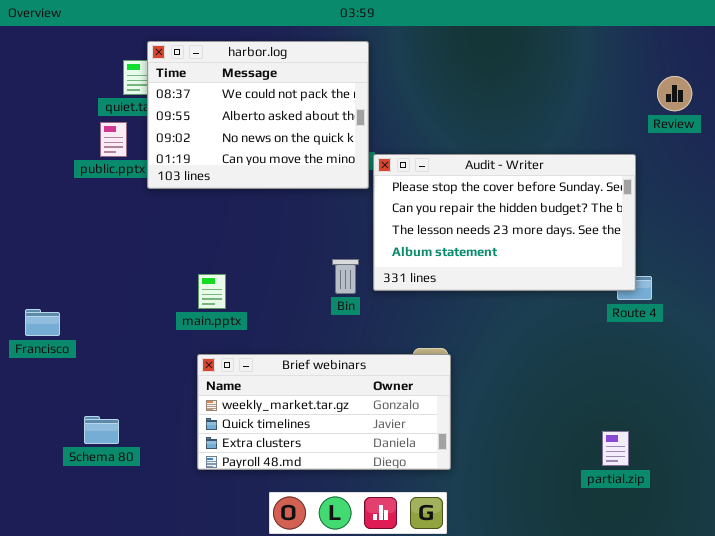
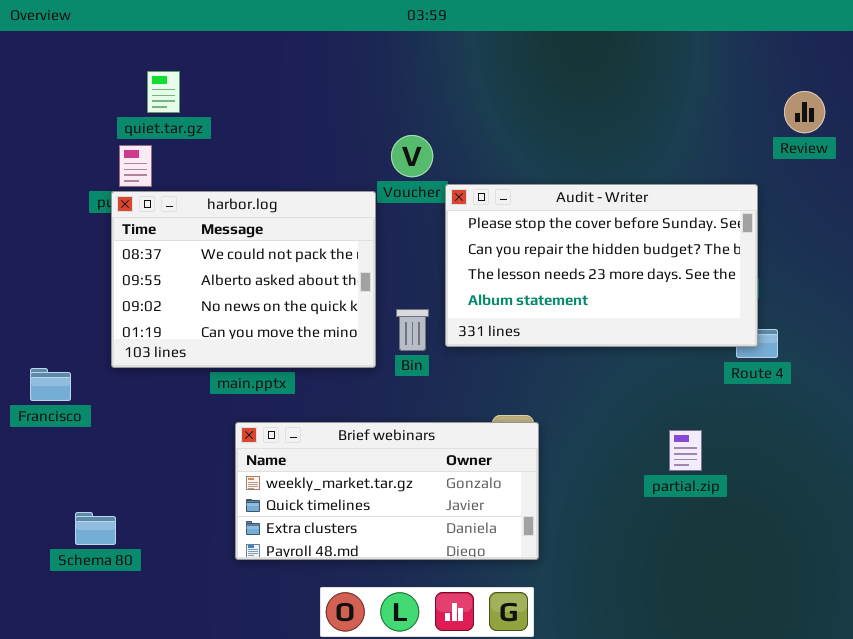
harbor.log: [147,41,369,189] -> [111,191,376,368], moved
Schema 80: [84,416,119,444] -> [75,512,116,545], moved
partial.zip: [602,431,629,466] -> [669,430,702,471], moved

